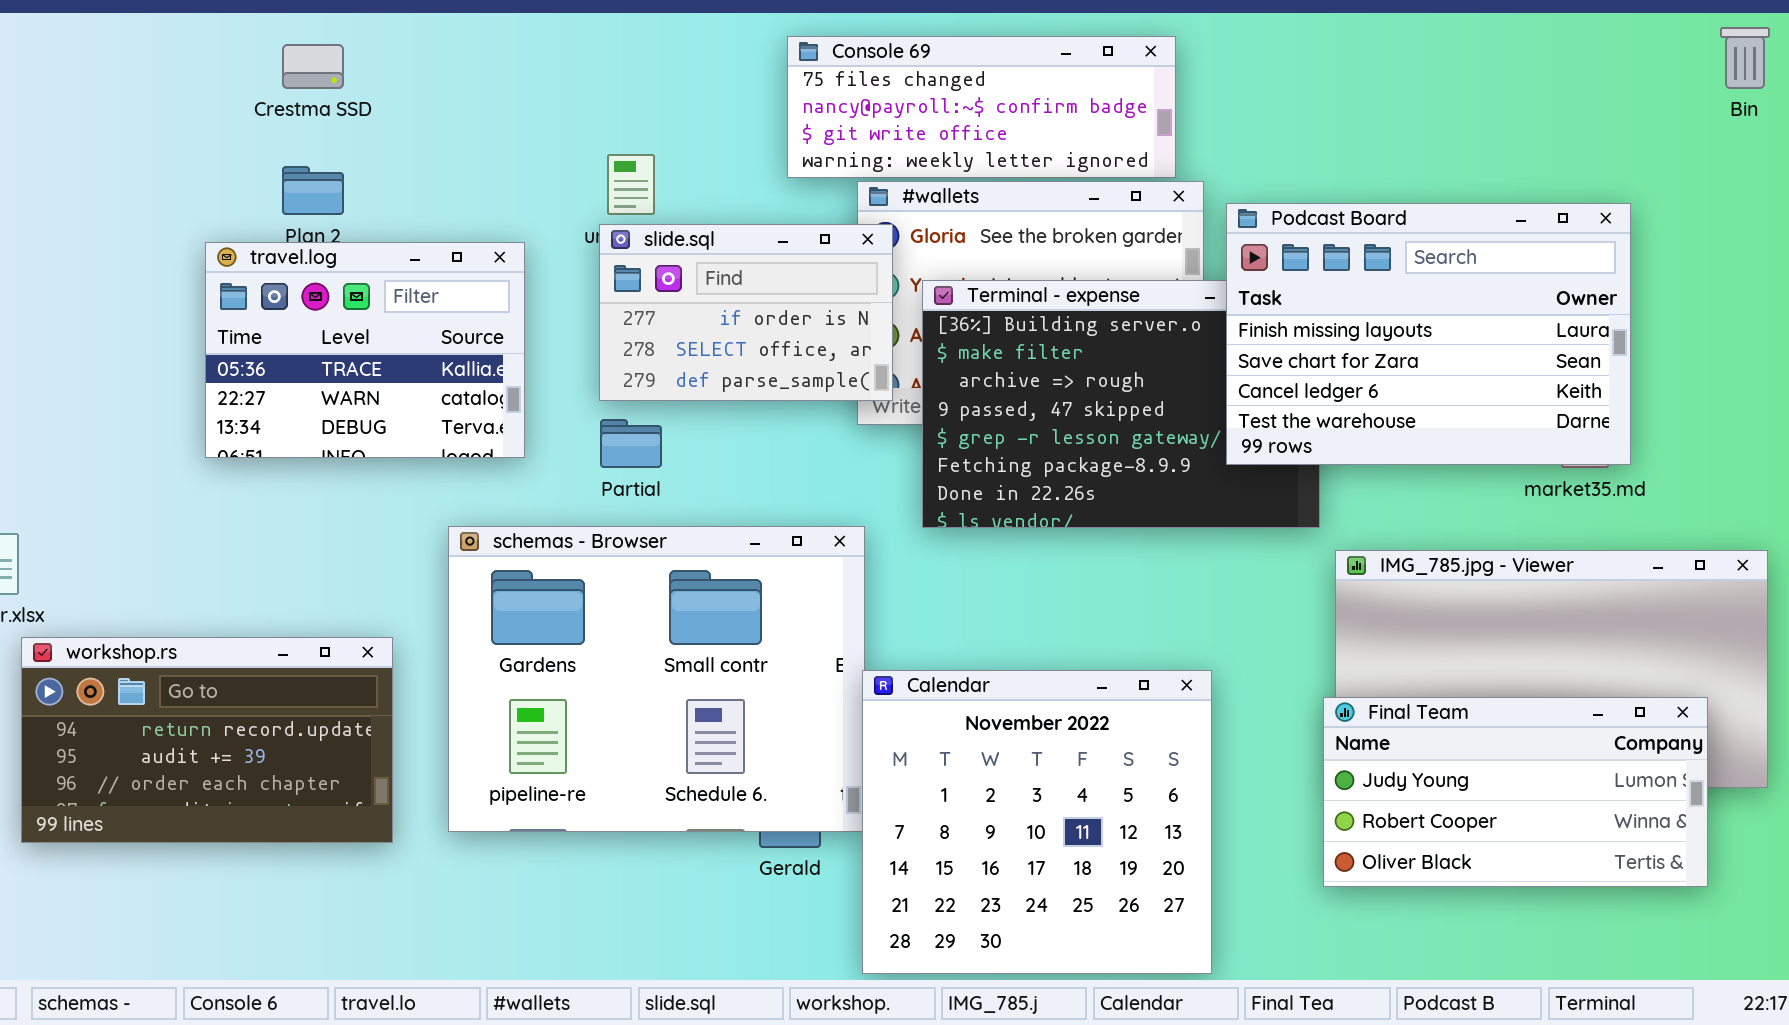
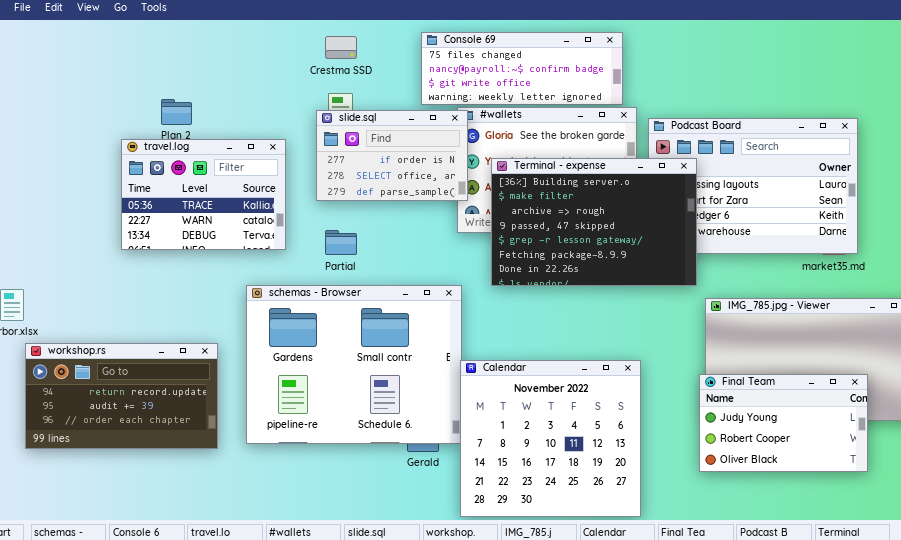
Crestma SSD: [282,44,344,89] -> [325,36,357,59], moved
slide.sql: [599,224,893,401] -> [316,110,468,201], moved
Terminal - expense: [922,280,1320,528] -> [491,158,697,286], raised
Final Team: [1323,697,1708,887] -> [699,374,868,472], resized

